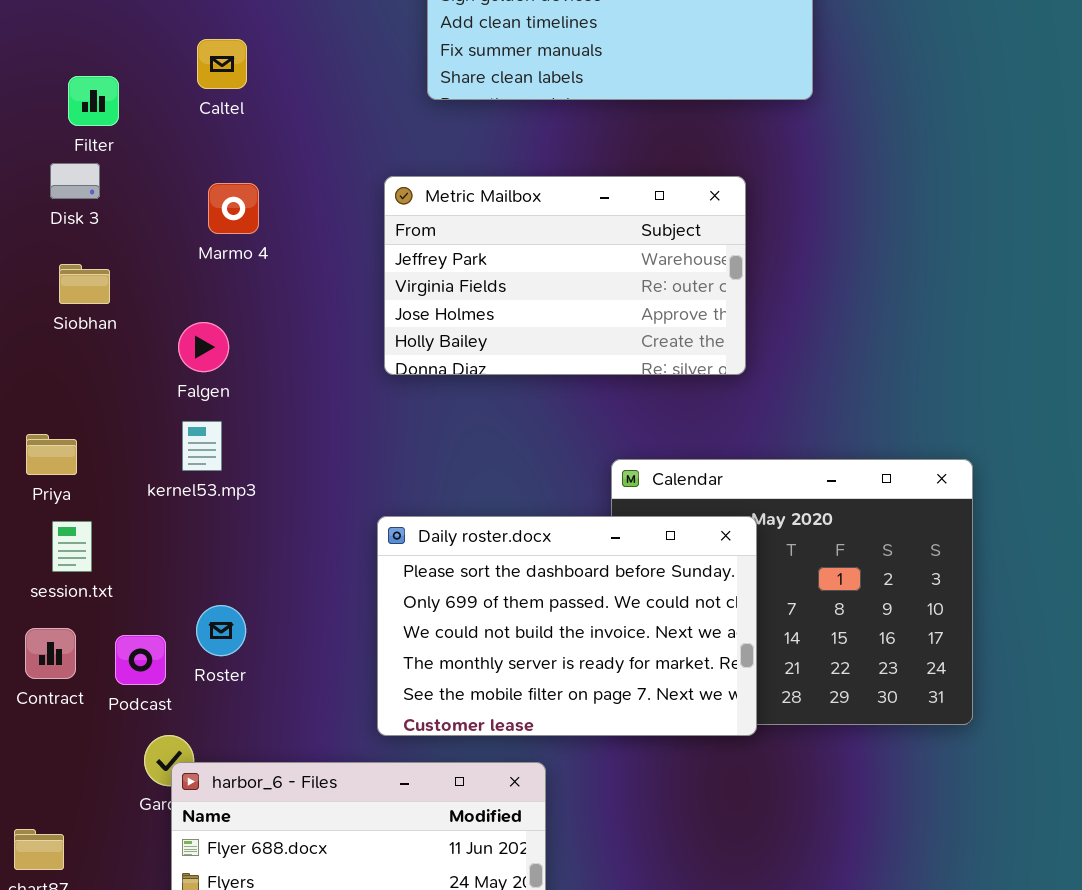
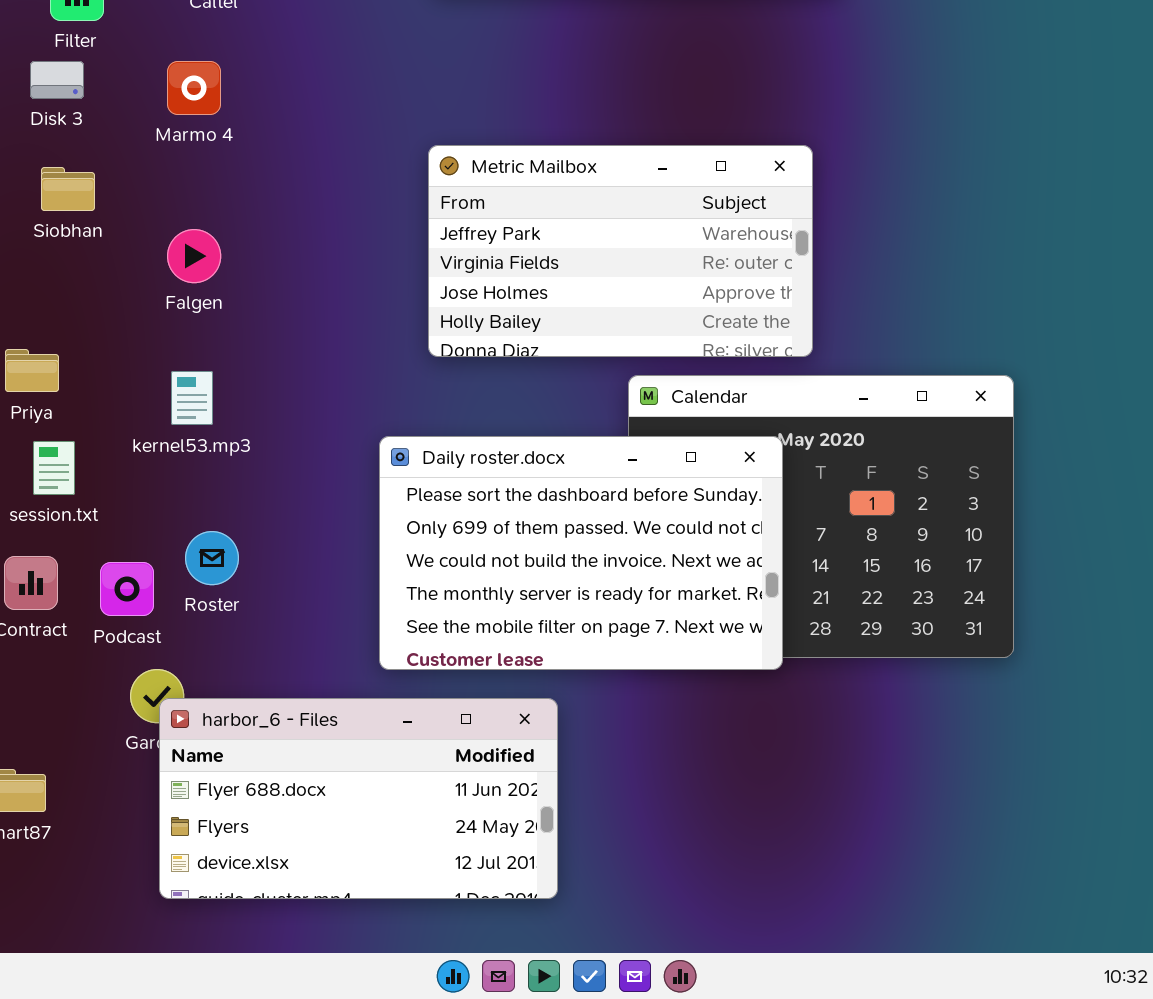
Metric Mailbox: [384,176,746,375] -> [428,145,813,357], moved
Marmo 4: [208,183,259,234] -> [167,61,221,115], moved
kernel53.mp3: [182,421,222,471] -> [171,371,213,425], moved

